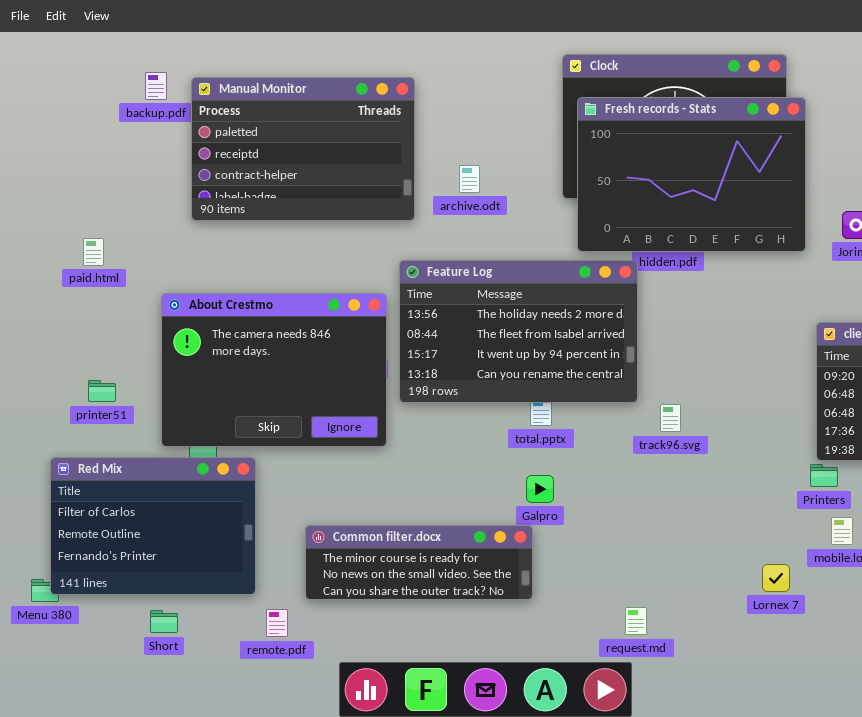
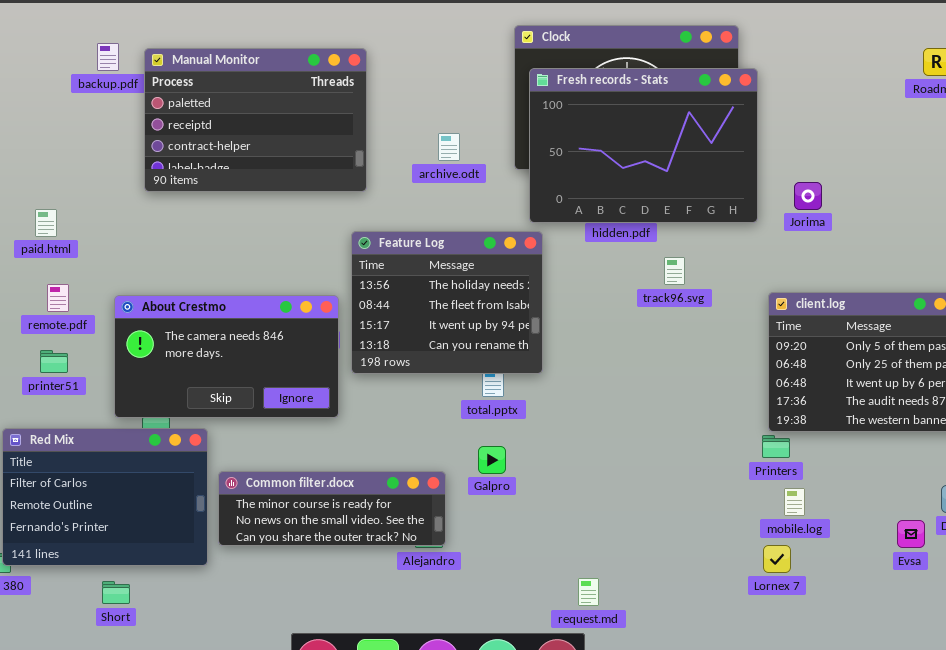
archive.odt: [459,165,480,193] -> [438,133,460,161], moved
Feature Log: [399,260,638,403] -> [351,231,543,374], resized
About Crestmo: [161,293,387,447] -> [114,295,339,418], resized
track96.svg: [660,404,681,432] -> [664,257,685,285], moved
Common filter.docx: [305,525,533,600] -> [218,471,446,546], moved
Lornex 7: [762,564,790,592] -> [763,545,791,573], moved
remote.pdf: [266,609,288,637] -> [47,284,69,312], moved

